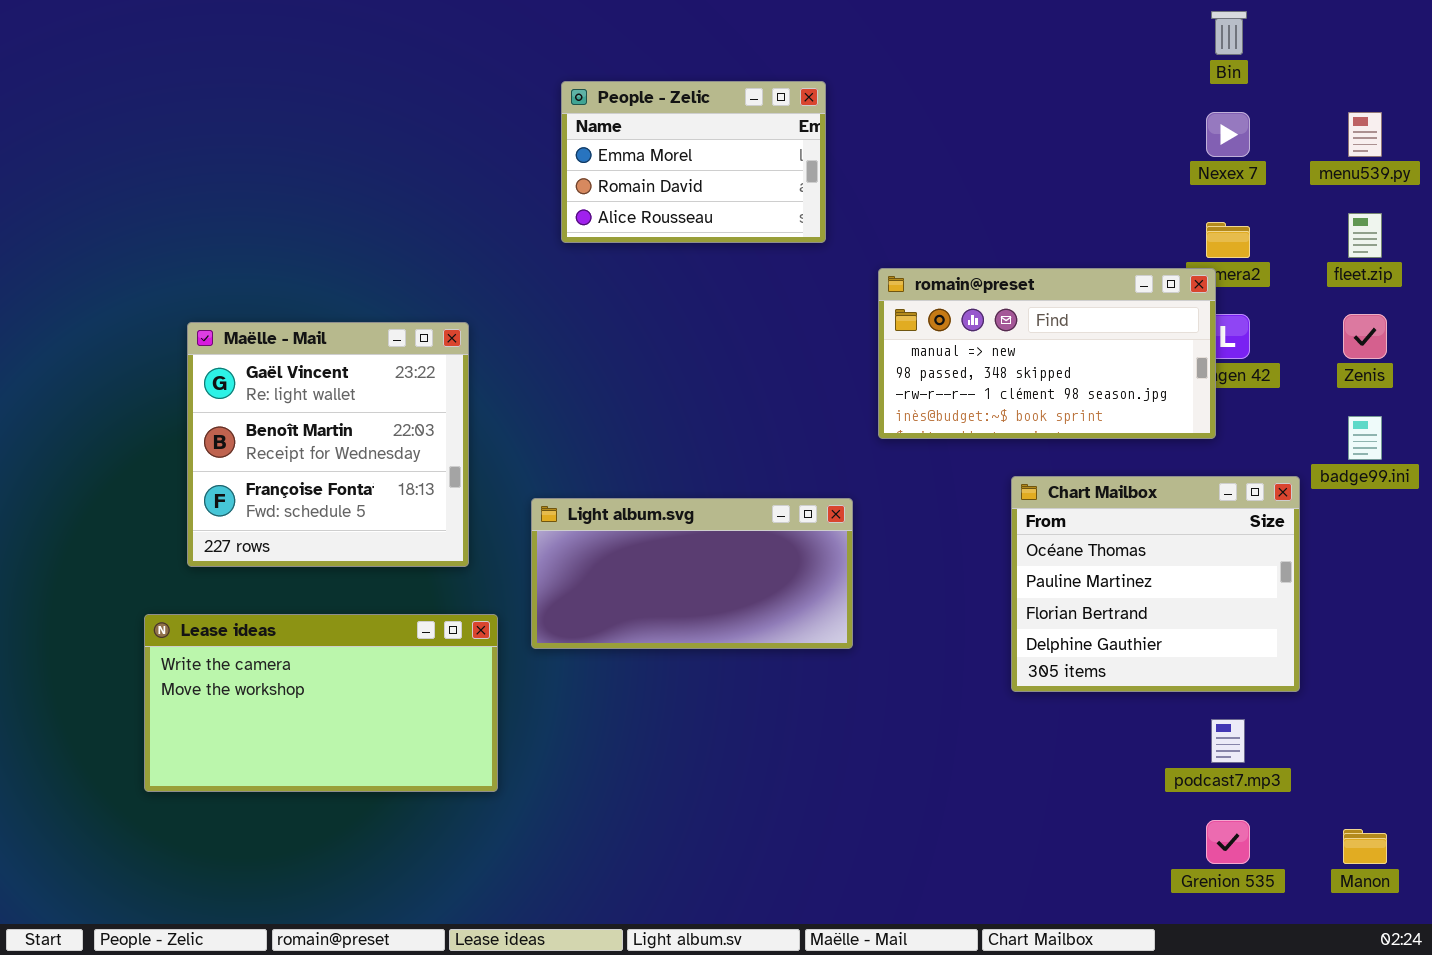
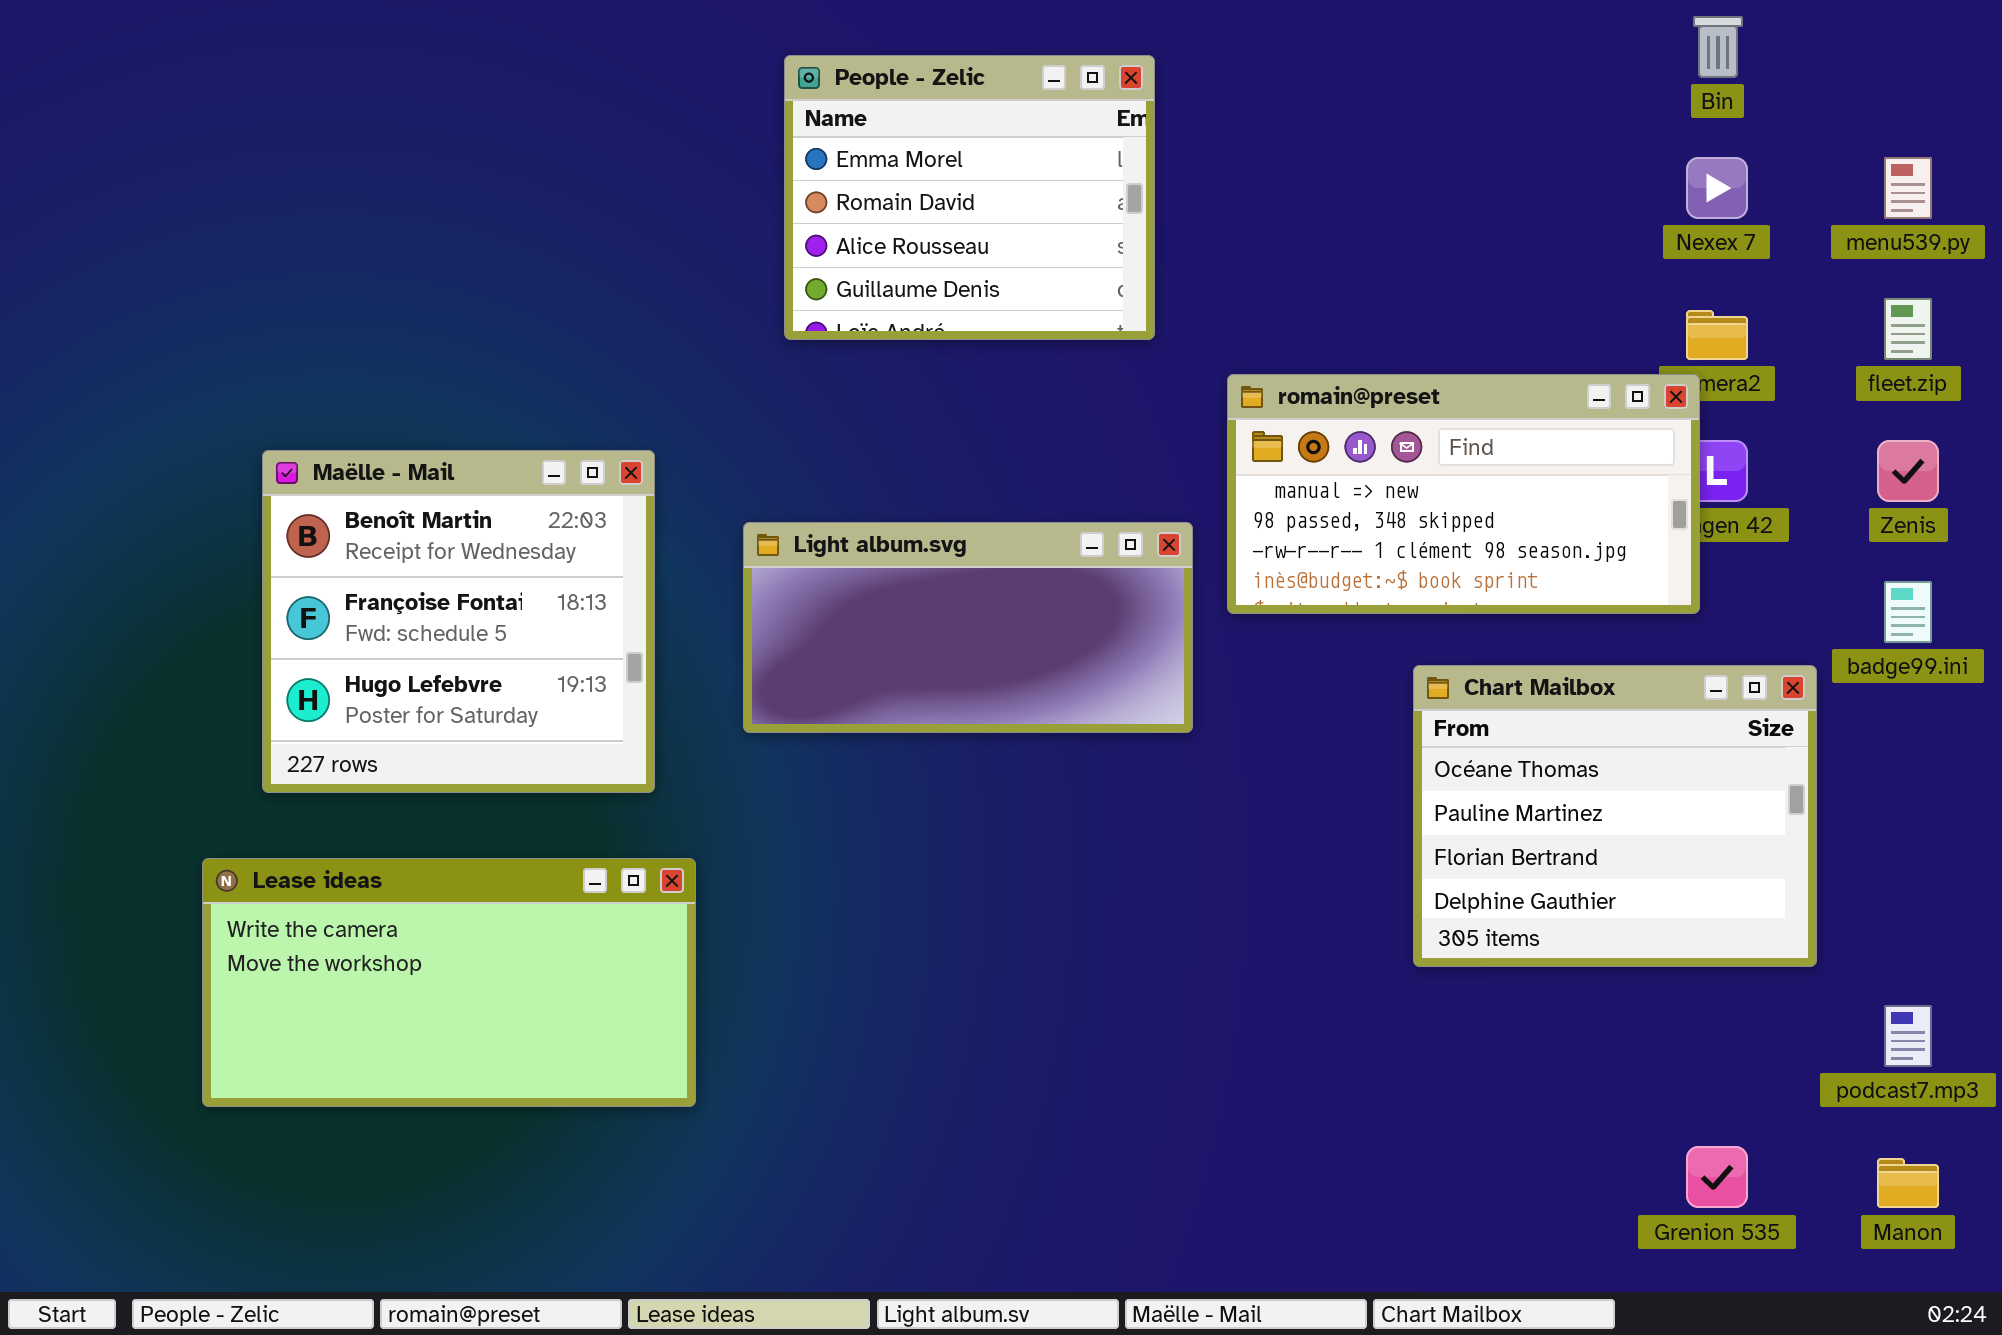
People - Zelic: [561,81,826,243] -> [784,55,1155,340], resized
Maëlle - Mail: [187,322,469,567] -> [262,450,655,793], scrolled down 1 row
Light album.svg: [531,498,853,649] -> [743,522,1193,733], moved
podcast7.mp3: [1211,719,1245,763] -> [1884,1005,1932,1067], moved

